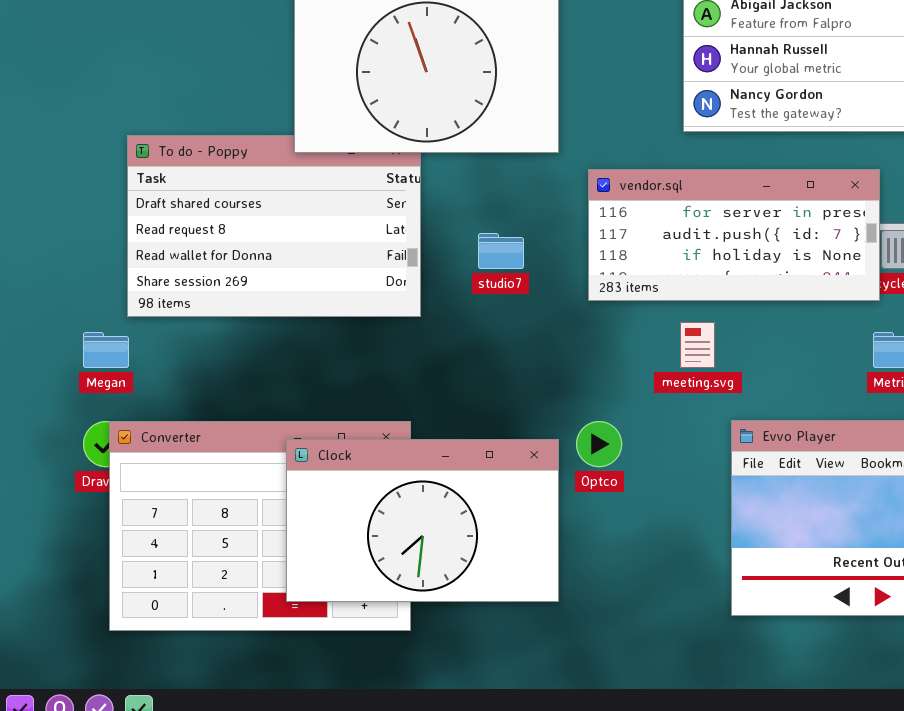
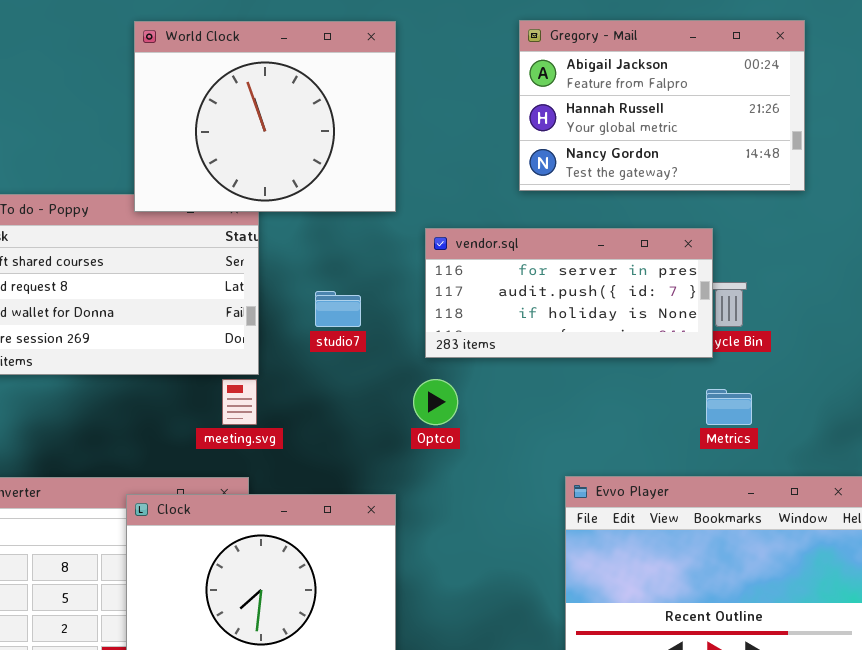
meeting.svg: [680,322,715,368] -> [222,379,257,425], moved
Optco: [576,421,622,467] -> [413,379,458,425], moved

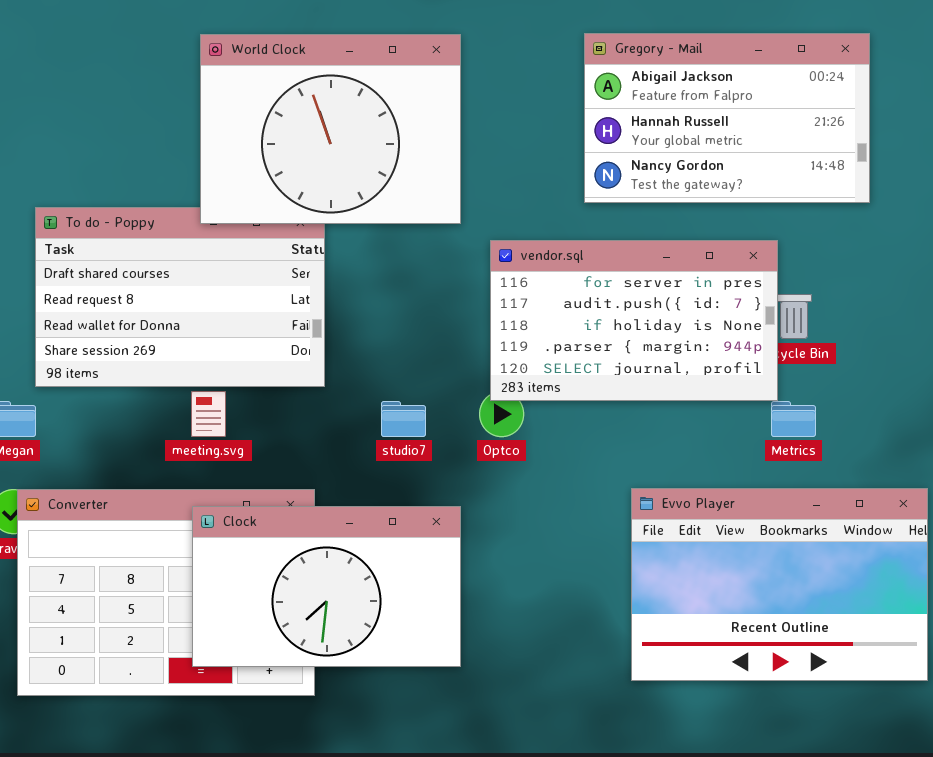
vendor.sql: [425,228,713,358] -> [490,240,778,401], resized
studio7: [315,291,361,327] -> [381,401,426,437], moved
meeting.svg: [222,379,257,425] -> [191,391,226,437], moved

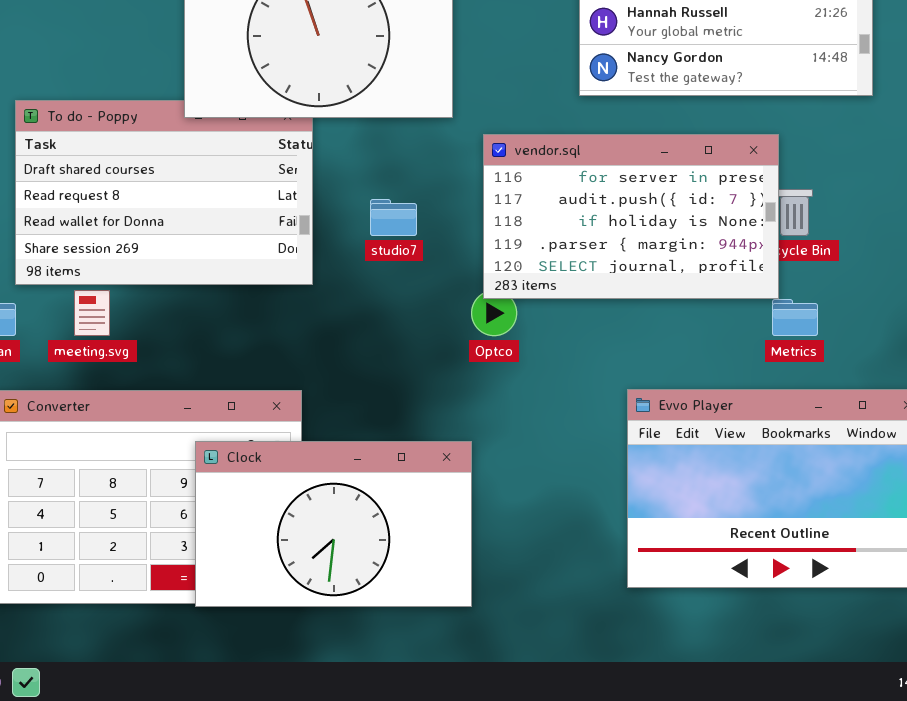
meeting.svg: [191,391,226,437] -> [74,290,110,336], moved
studio7: [381,401,426,437] -> [370,199,417,236], moved
Clock: [192,506,461,667] -> [195,441,472,607], moved

